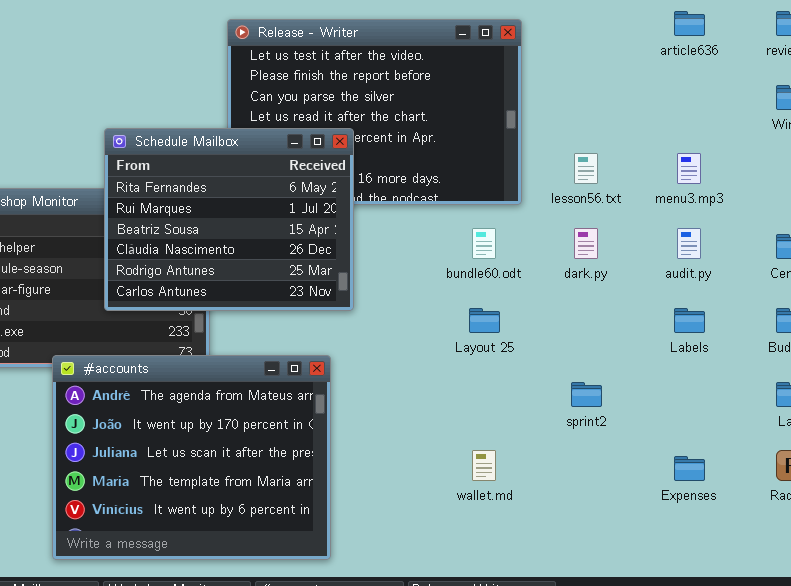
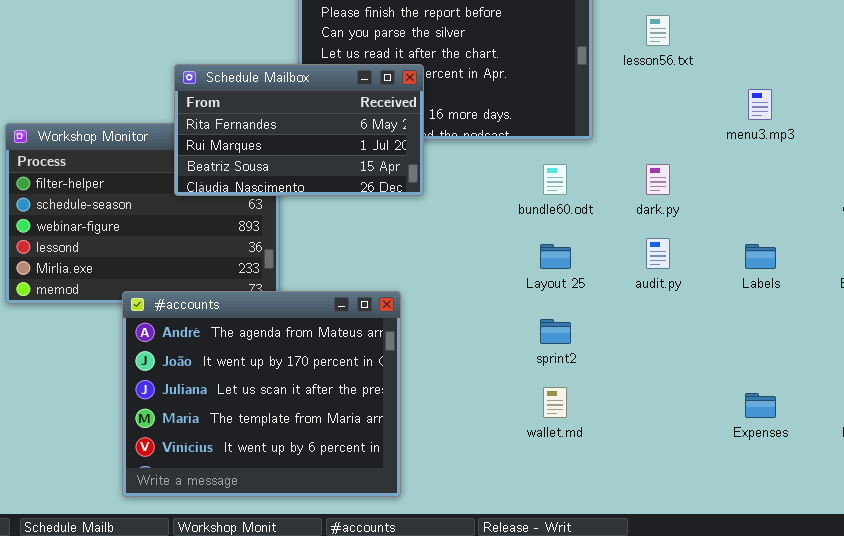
Schedule Mailbox: [104,128,354,311] -> [174,64,424,196], resized
lesson56.txt: [574,153,598,184] -> [646,15,670,46], moved
audit.py: [677,228,701,259] -> [646,238,670,269], moved
sprint2: [571,382,602,407] -> [540,319,571,344], moved

